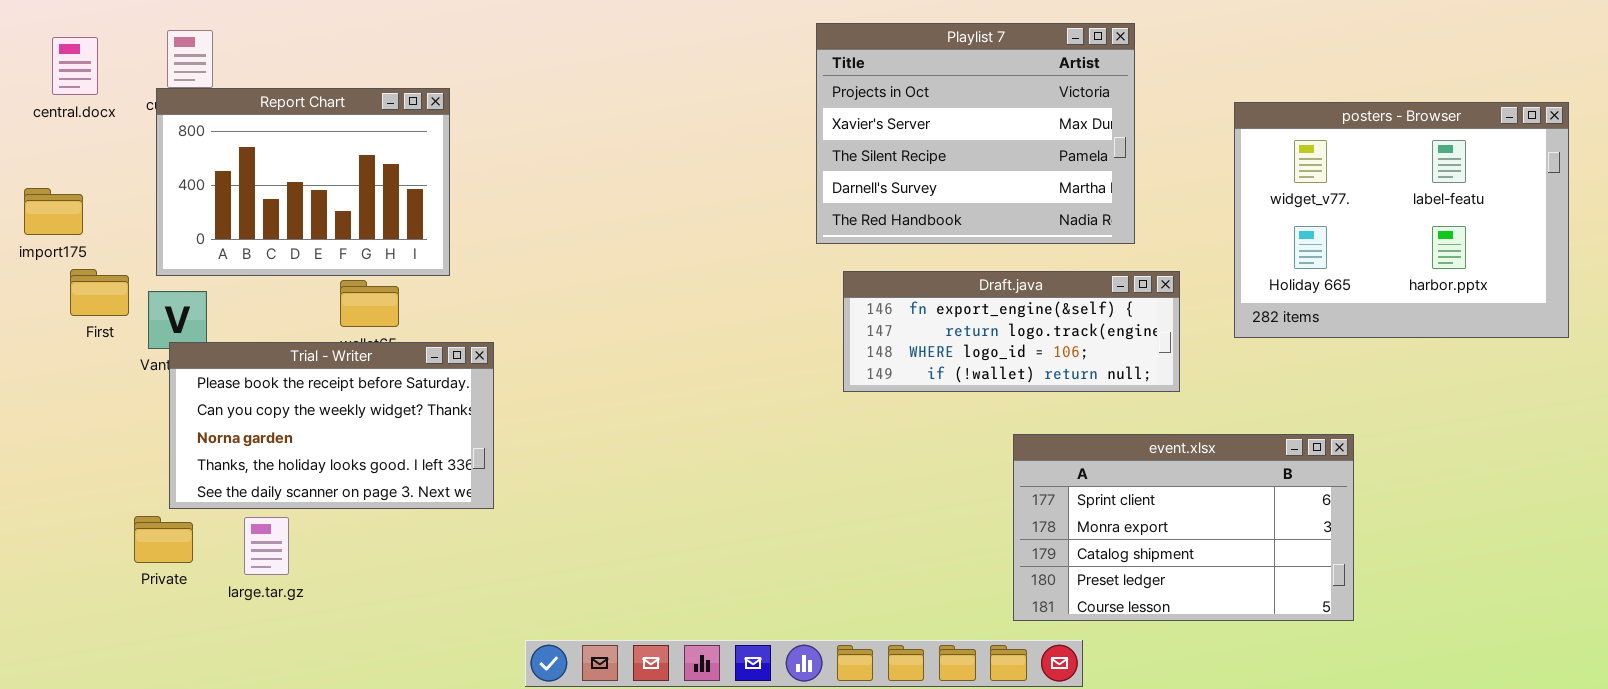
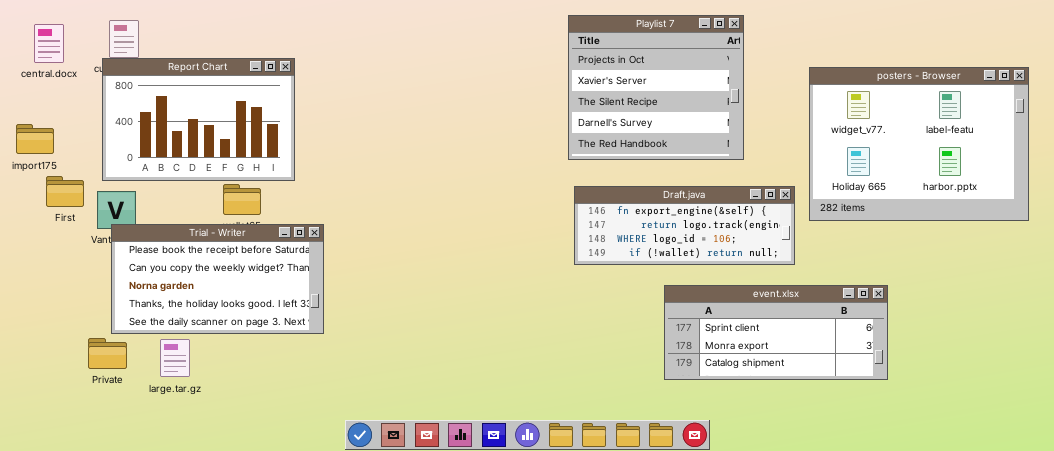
Playlist 7: [816,23,1135,244] -> [568,15,744,160], resized
Draft.java: [843,271,1180,392] -> [574,186,795,265], moved
event.xlsx: [1013,434,1354,621] -> [664,285,888,380], resized

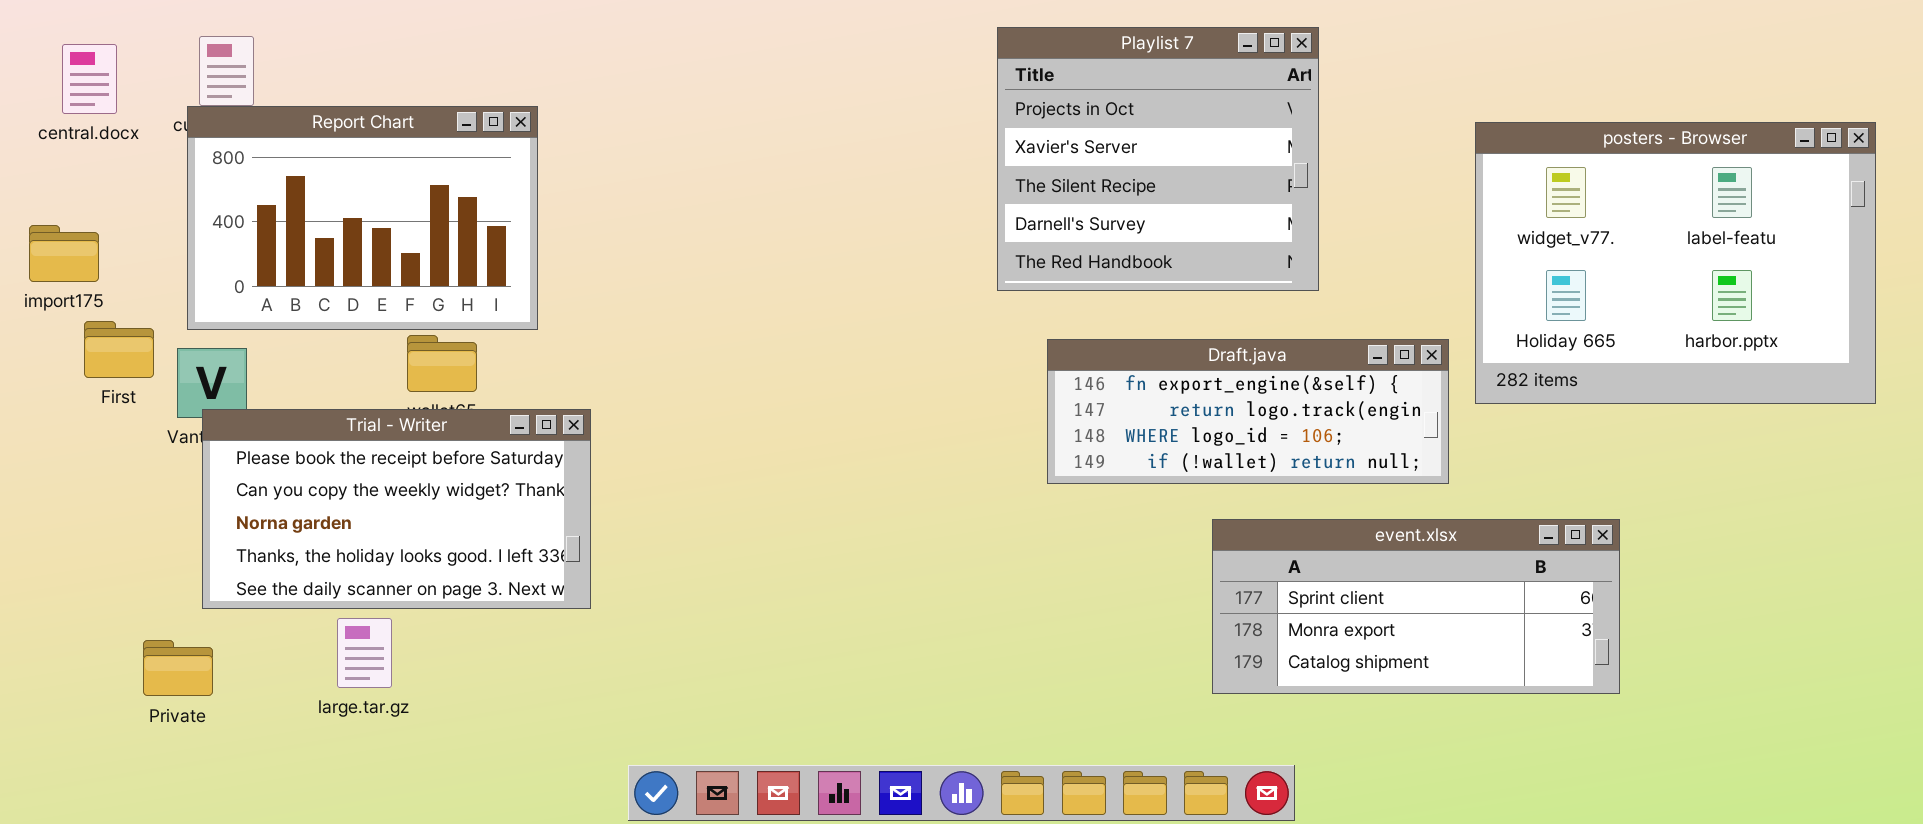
Playlist 7: [568,15,744,160] -> [997,27,1319,291], moved
Private: [88,338,127,369] -> [143,640,213,696], moved
large.tar.gz: [160,339,190,377] -> [337,618,392,688], moved

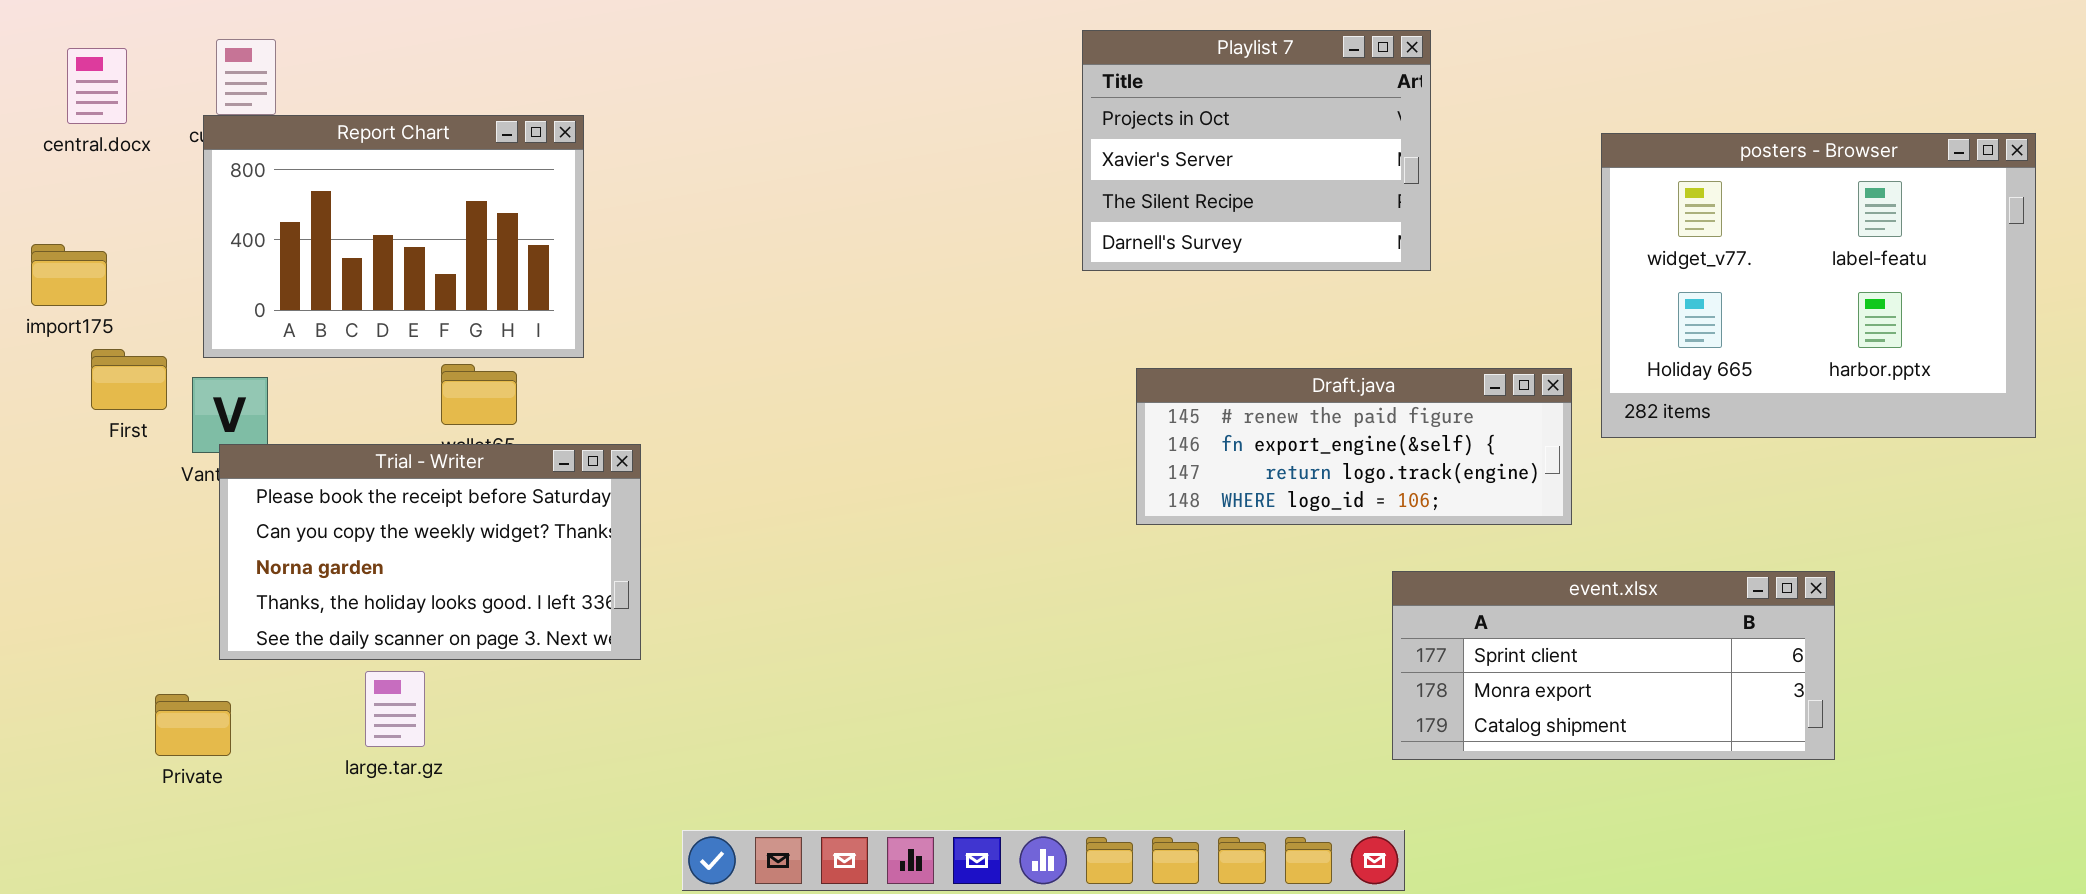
Playlist 7: [997,27,1319,291] -> [1082,30,1431,271], resized
Draft.java: [1047,339,1449,484] -> [1136,368,1572,525], scrolled up 1 row
event.xlsx: [1212,519,1620,694] -> [1392,571,1835,760], moved

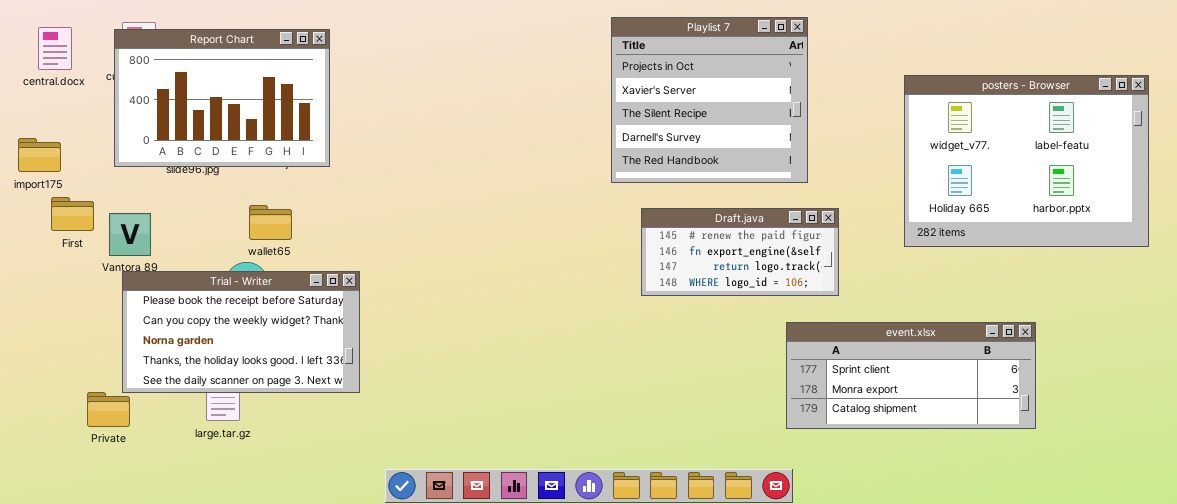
Playlist 7: [1082,30,1431,271] -> [611,17,808,183], resized
Report Chart: [203,115,584,358] -> [114,29,330,167], moved
Draft.java: [1136,368,1572,525] -> [641,208,839,296], resized
Trial - Writer: [219,444,641,660] -> [122,271,360,393], moved

